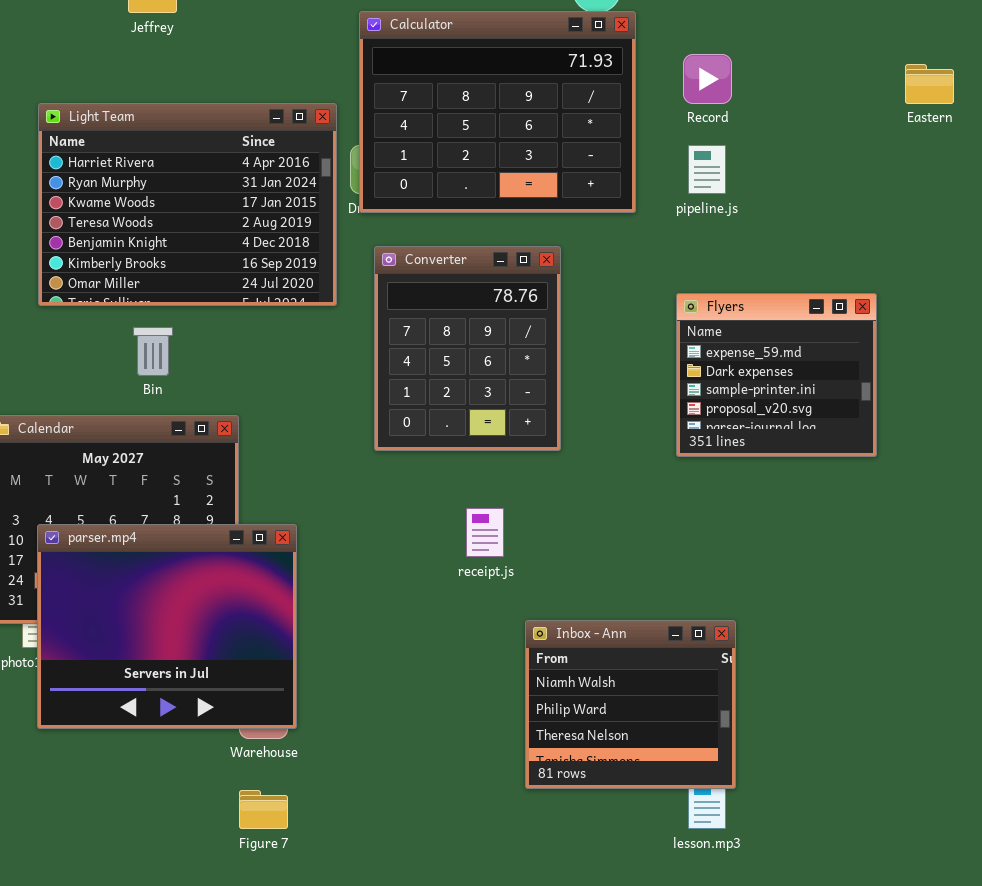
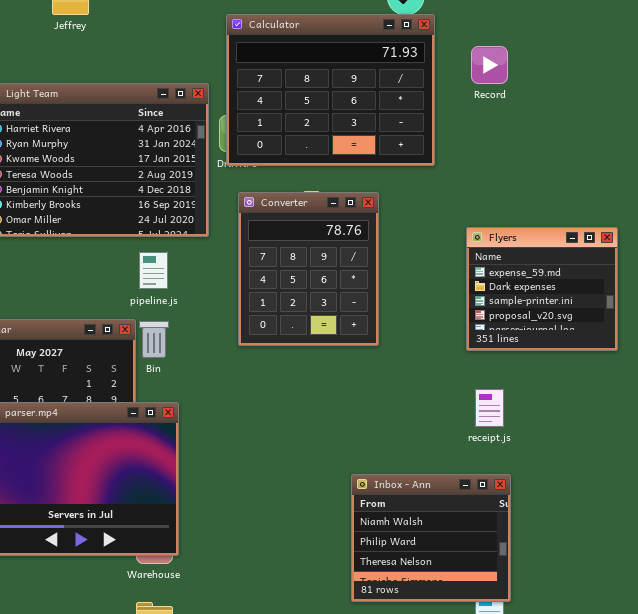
pipeline.js: [688,145,726,194] -> [139,252,168,289], moved
Bin: [133,327,173,376] -> [139,321,169,358], moved
receipt.js: [466,508,504,557] -> [475,389,504,427], moved

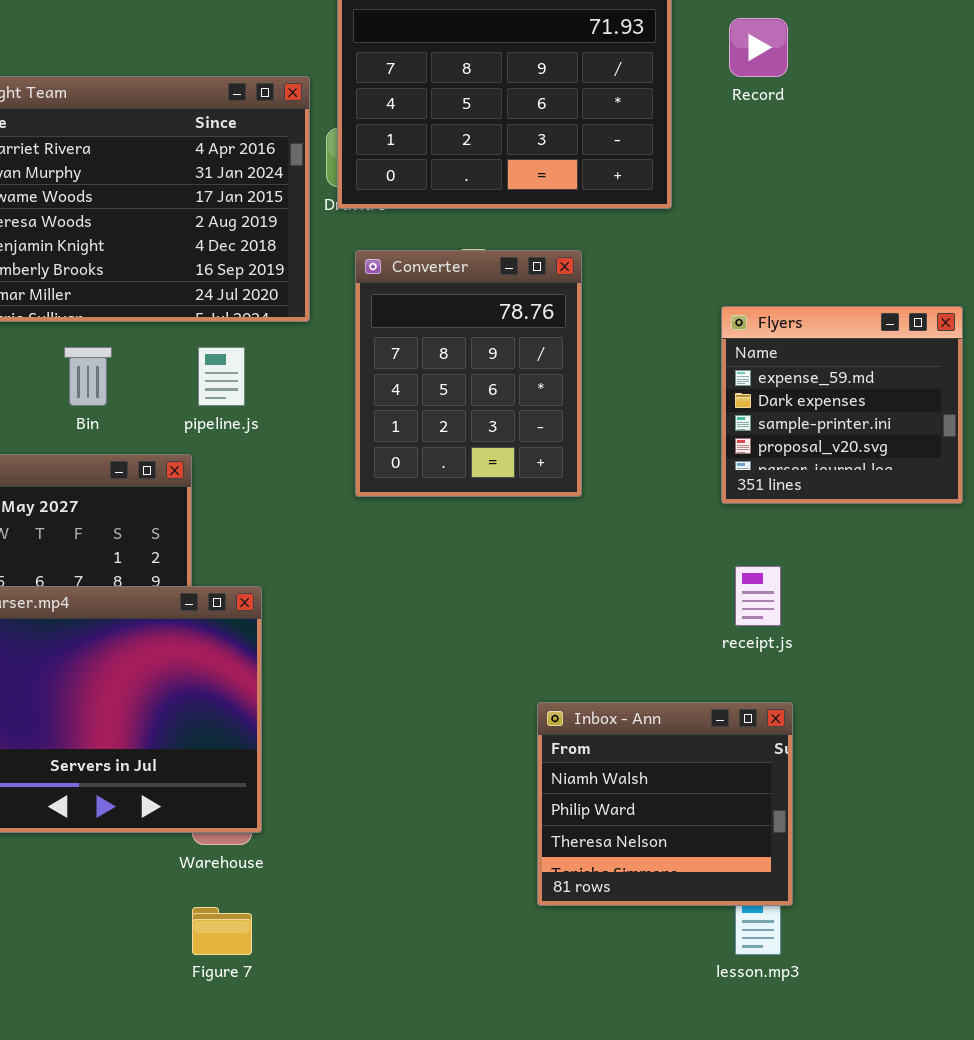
Bin: [139,321,169,358] -> [64,347,112,406], moved

